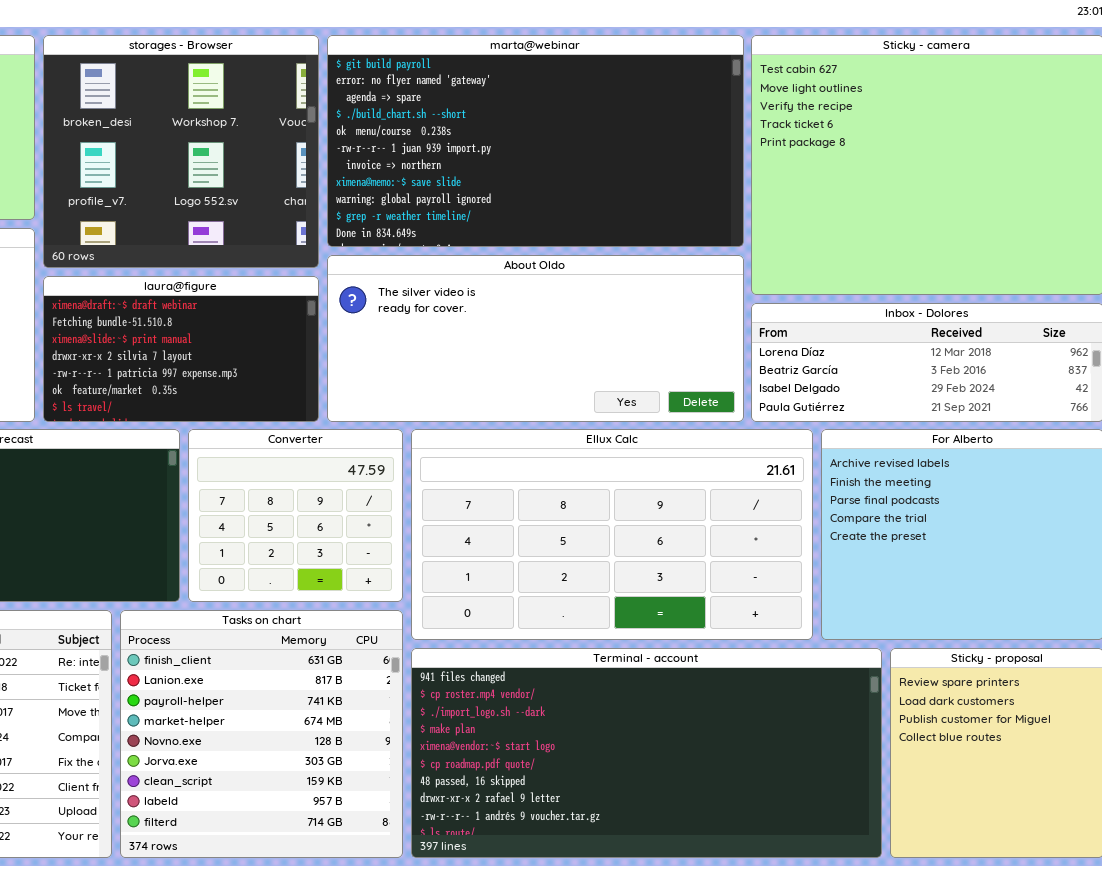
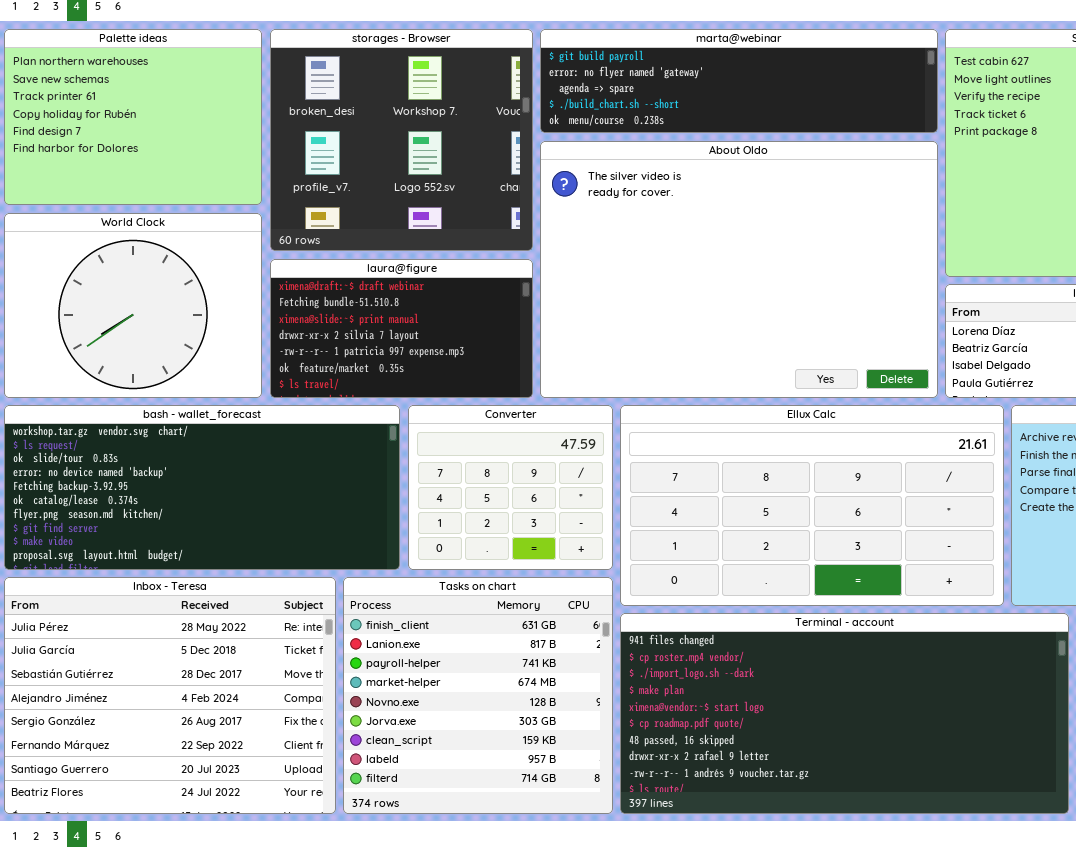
marta@webinar: [327,35,744,247] -> [540,29,938,133], resized
About Oldo: [327,255,744,422] -> [540,141,938,398], resized

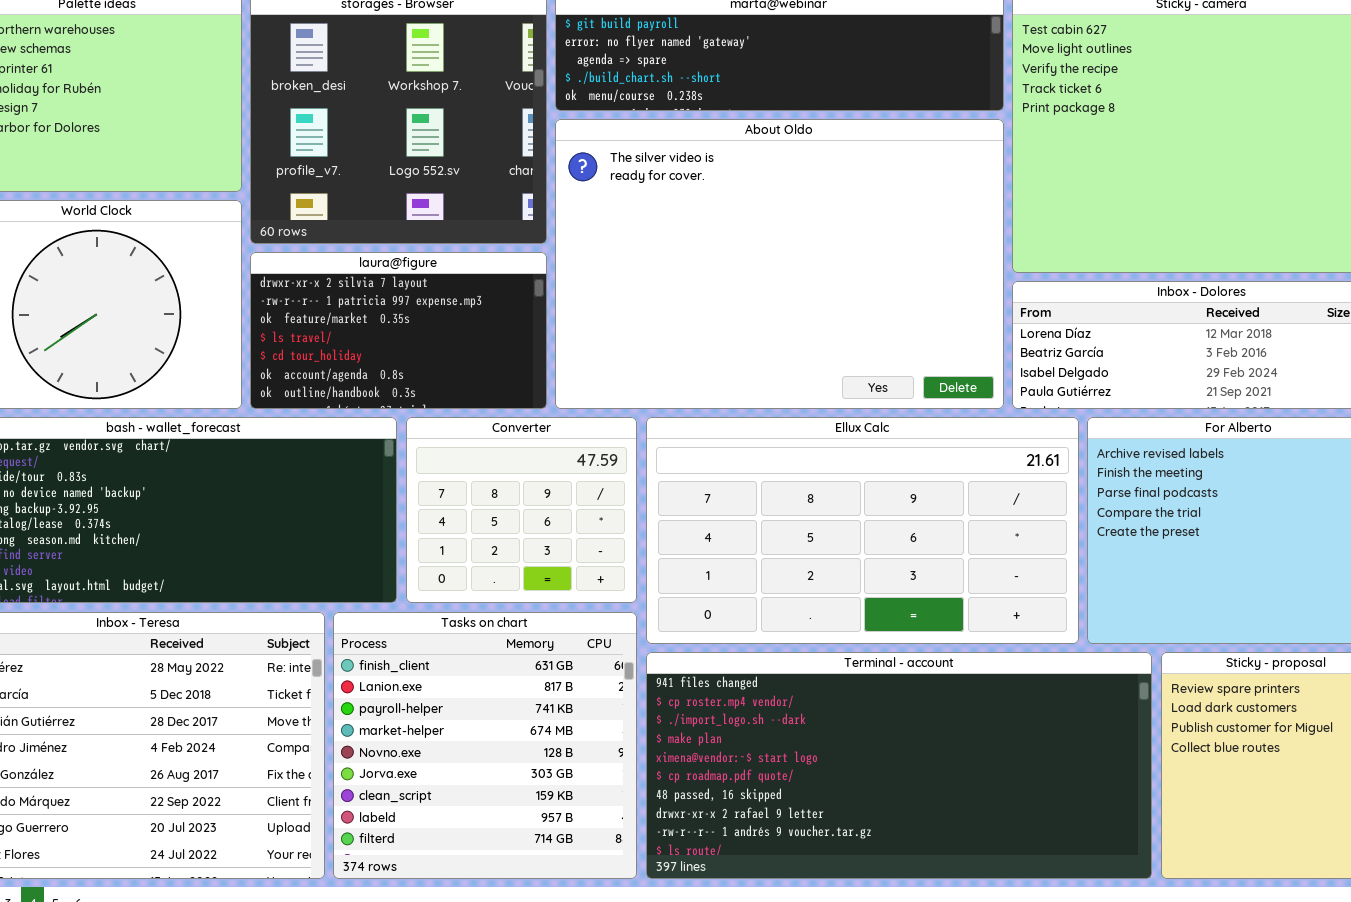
laura@figure: [270,259,533,398] -> [250,252,547,409], scrolled down 3 rows

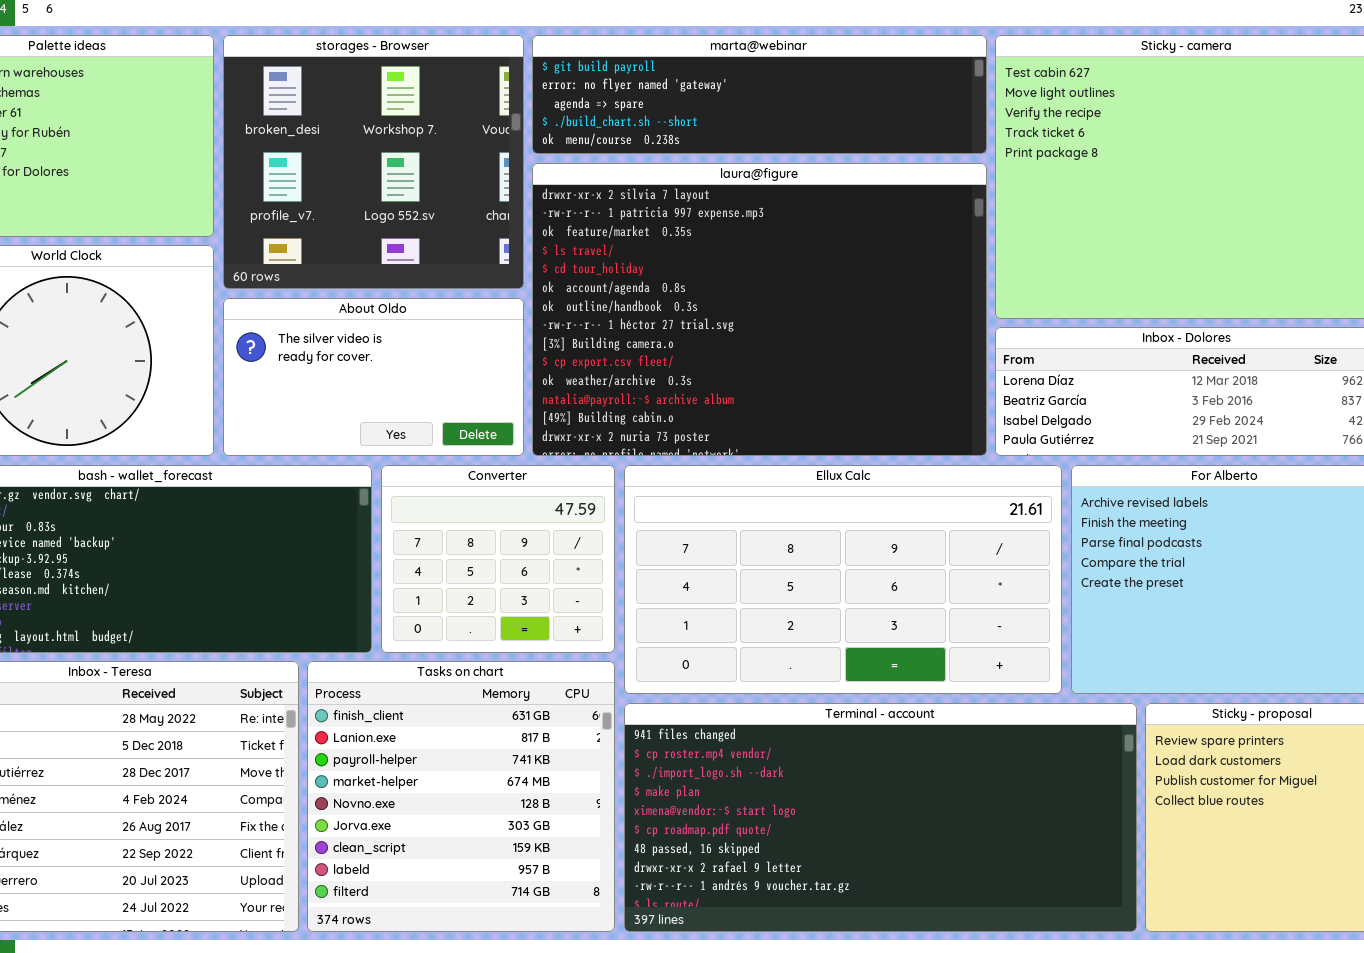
About Oldo: [555,119,1004,409] -> [223,298,524,456], moved, resized
laura@figure: [250,252,547,409] -> [532,163,987,456], moved, resized

